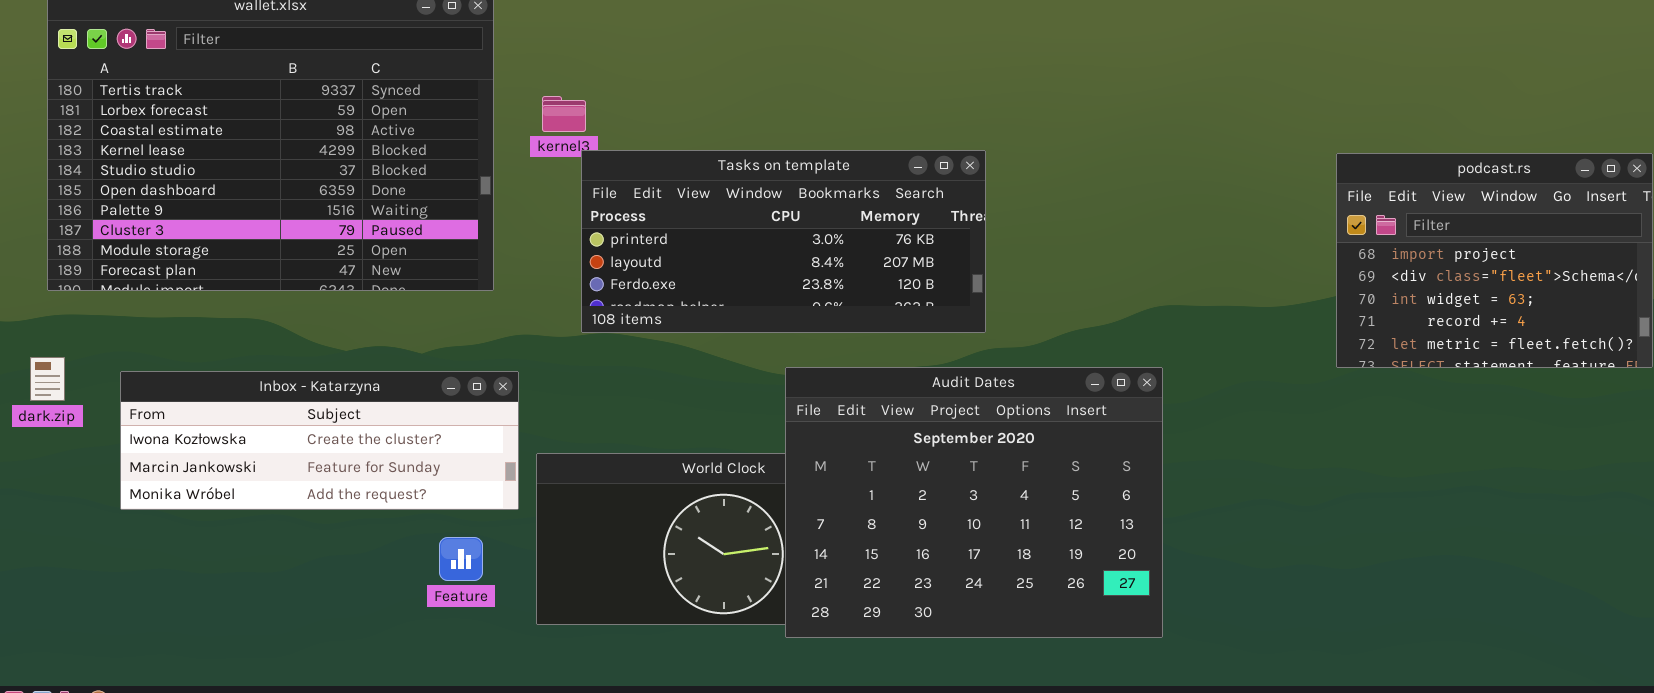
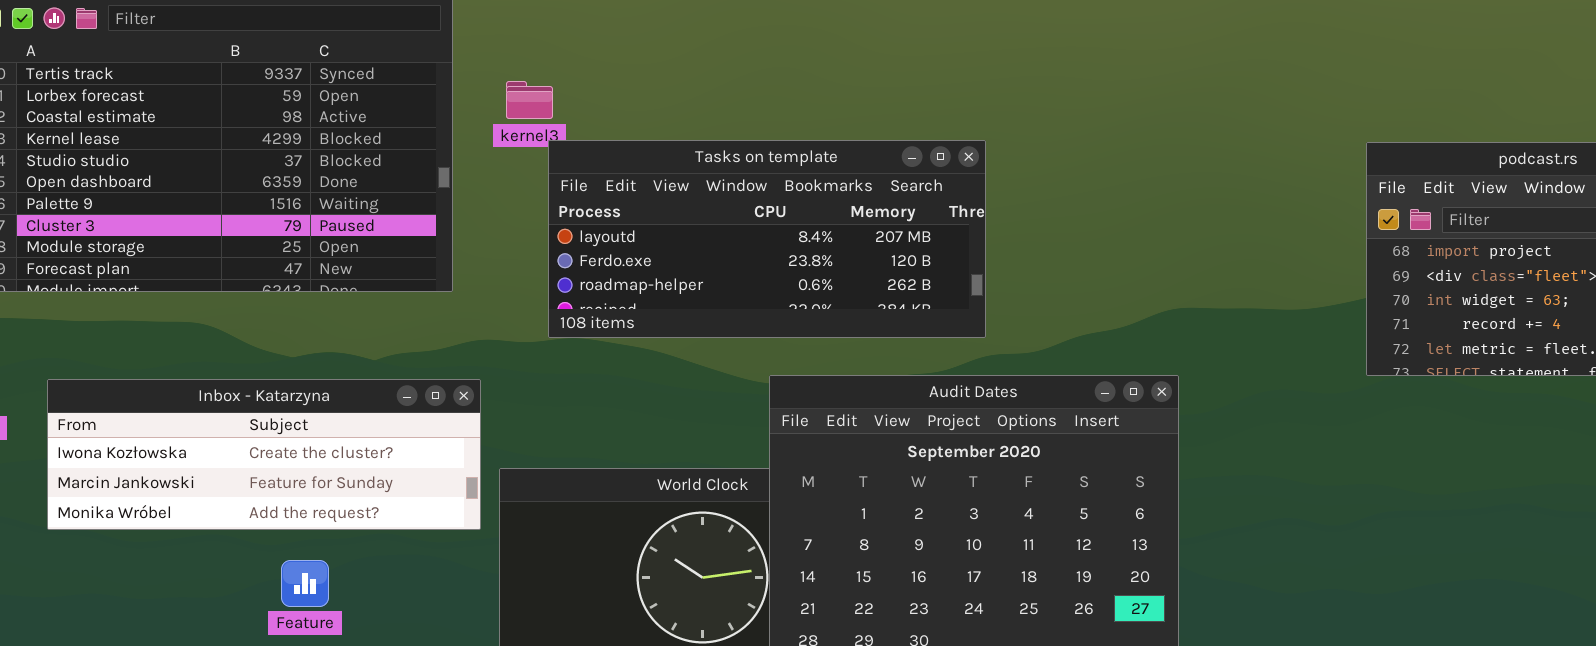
Tasks on template: [581,150,986,333] -> [548,140,986,338], scrolled down 1 row
Feature: [439,537,483,581] -> [281,560,329,607], moved

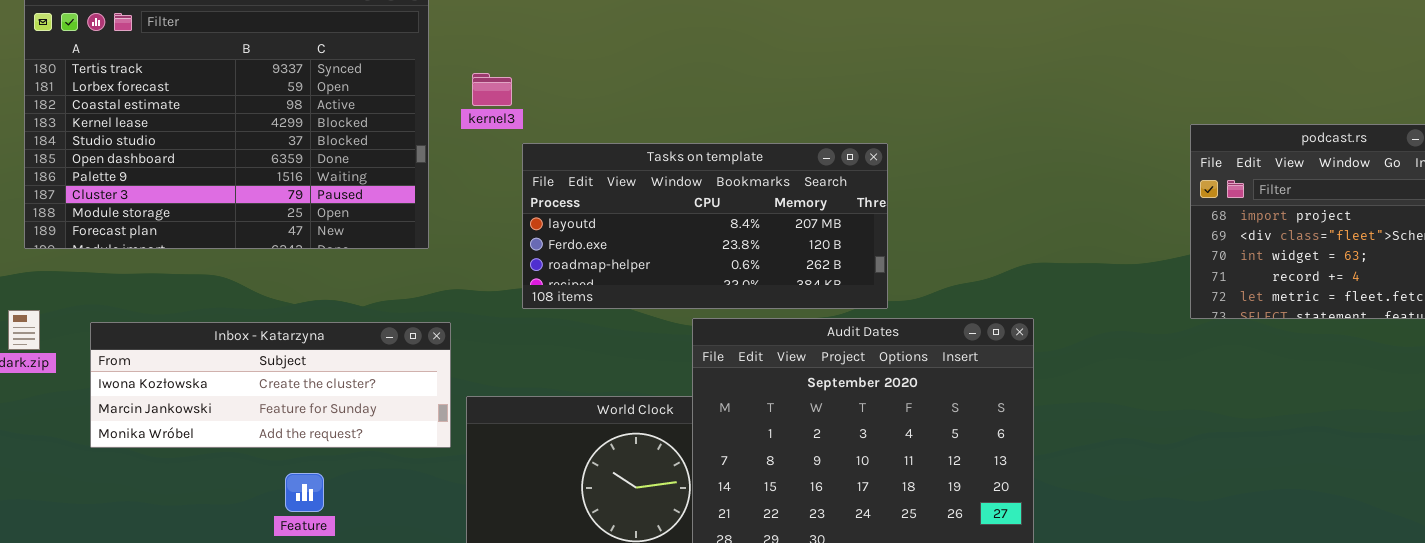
Tasks on template: [548,140,986,338] -> [522,143,888,309], moved

